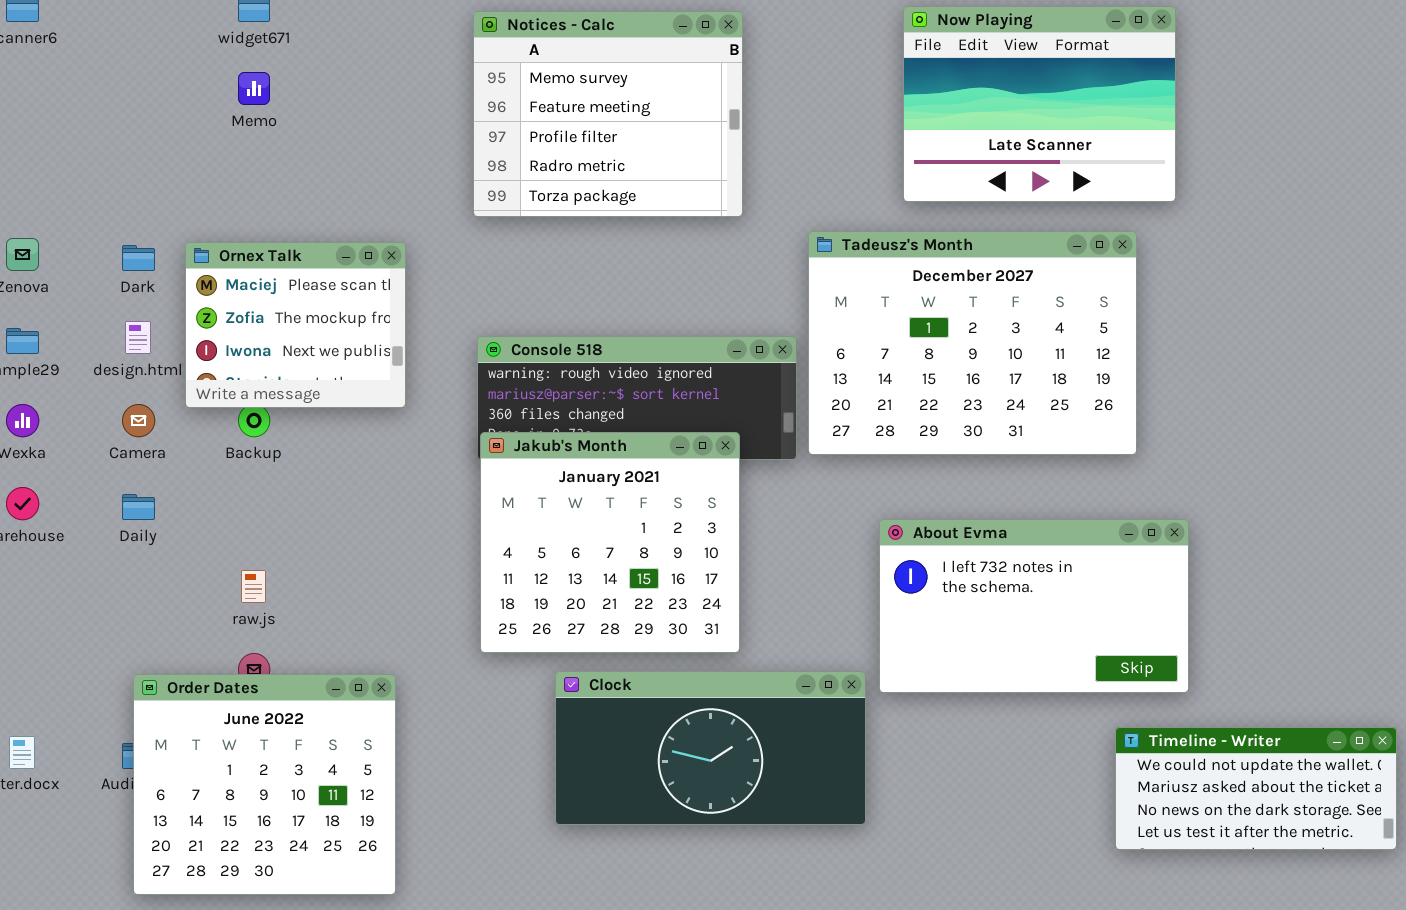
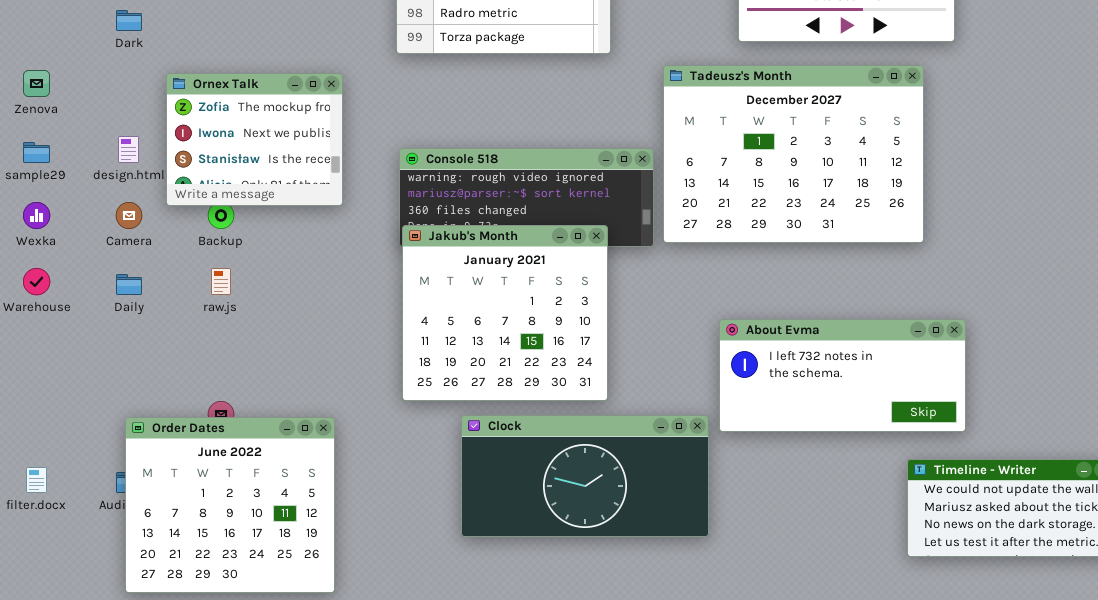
Ornex Talk: [185,242,406,408] -> [166,73,343,206], scrolled down 1 row
Dark: [122,245,155,271] -> [116,10,142,31], moved
About Evma: [879,519,1189,693] -> [719,319,966,432], resized
raw.js: [241,570,266,603] -> [211,268,231,295], moved

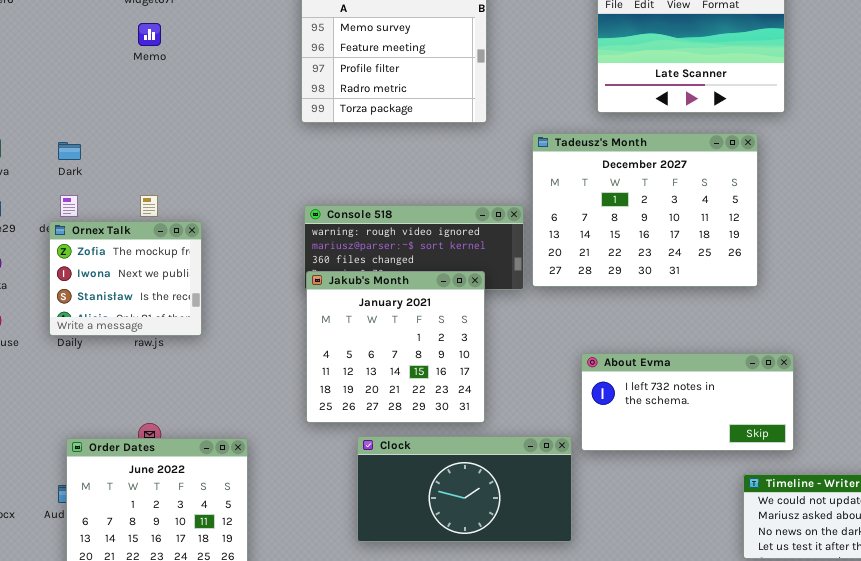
Dark: [116,10,142,31] -> [58,142,81,160], moved
Ornex Talk: [166,73,343,206] -> [49,221,202,336], moved

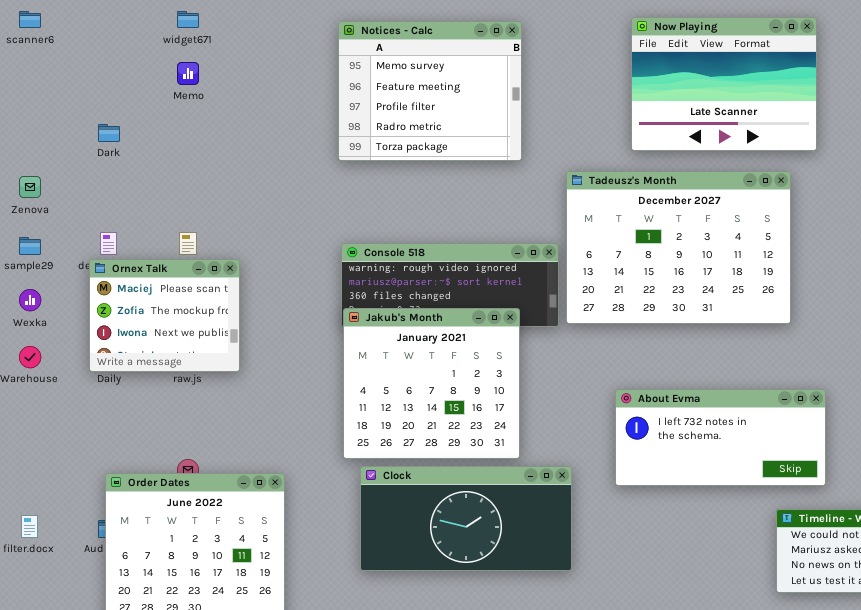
Dark: [58,142,81,160] -> [98,124,120,142], moved
Ornex Talk: [49,221,202,336] -> [89,259,240,372], scrolled up 1 row
Clock: [357,436,572,542] -> [360,466,572,571], moved

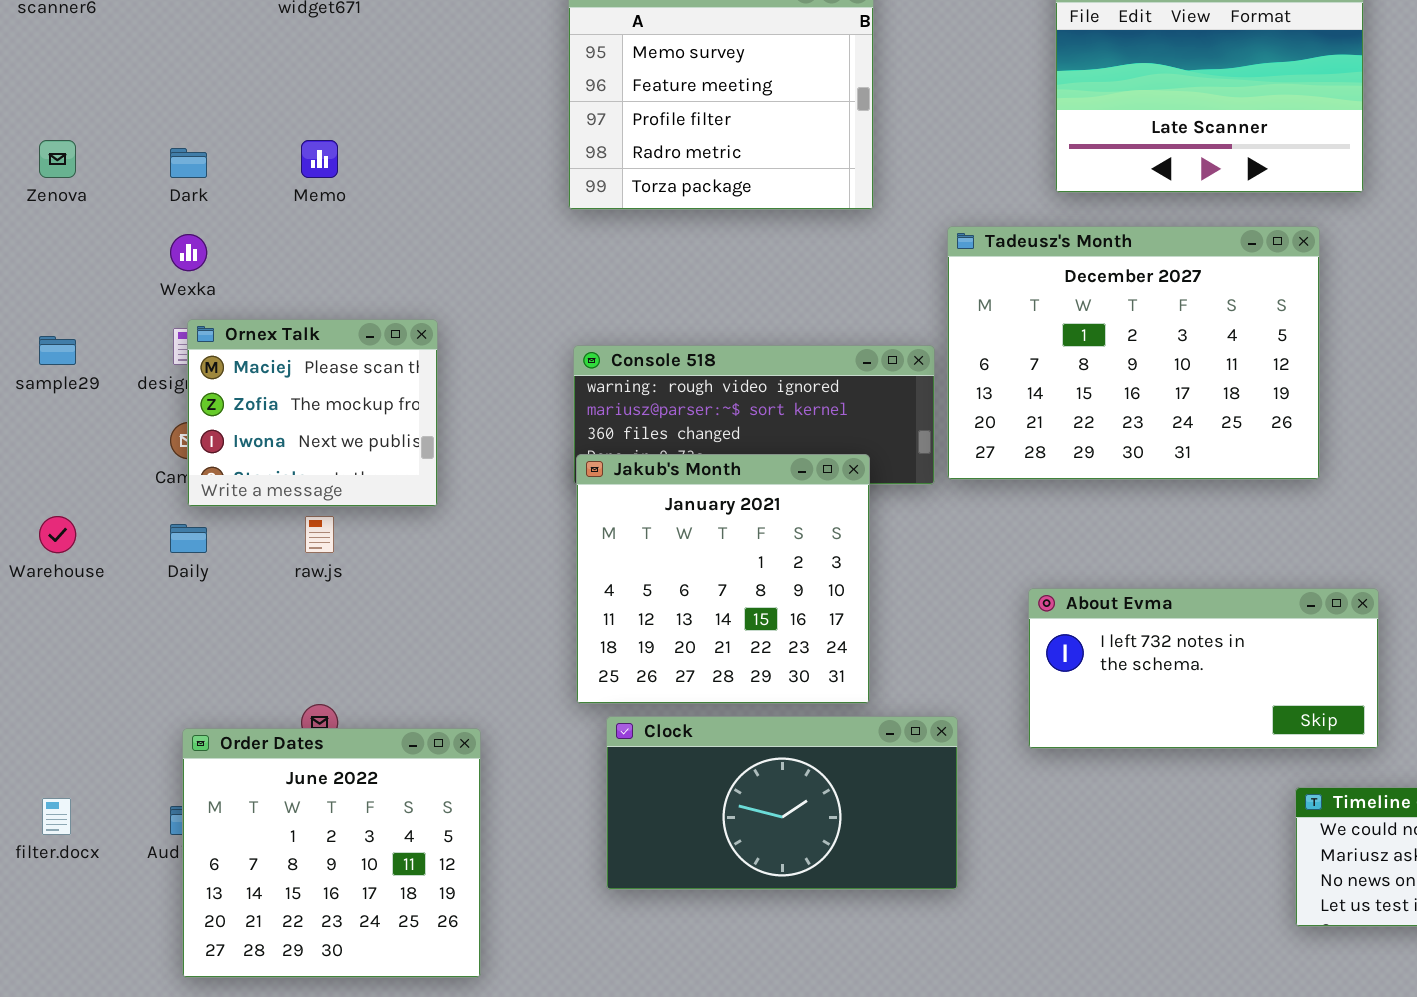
Memo: [177,62,199,85] -> [301,140,338,178], moved
Zenova: [19,176,41,198] -> [39,140,76,178], moved
Ornex Talk: [89,259,240,372] -> [187,319,438,507], moved
Wexka: [19,289,41,311] -> [170,234,207,271], moved

